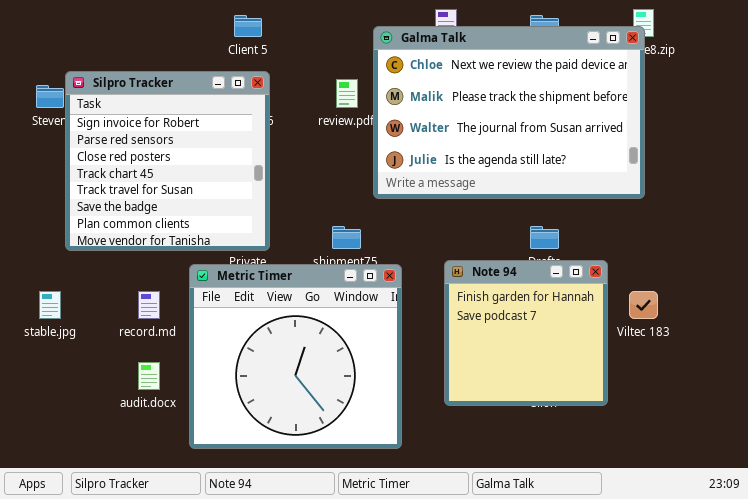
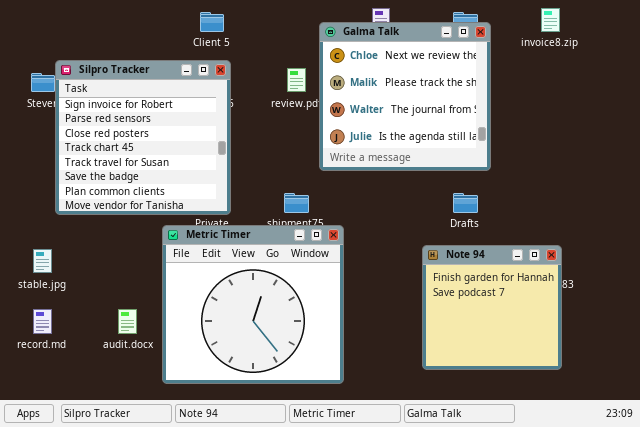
Galma Talk: [373,26,645,199] -> [319,22,491,171], resized
Note 94: [444,260,608,406] -> [422,245,562,370], moved
record.md: [138,291,160,319] -> [33,309,52,334], moved

